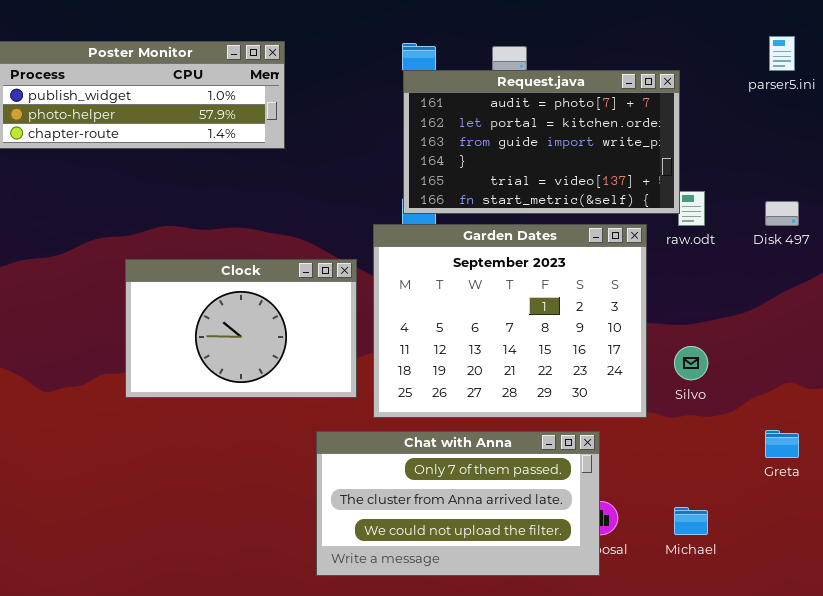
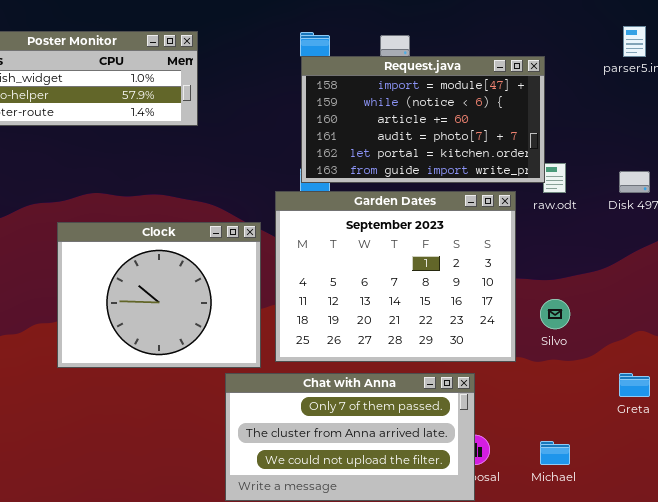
Request.java: [403,70,680,214] -> [301,56,545,183], scrolled up 3 rows
Clock: [125,259,357,398] -> [57,222,261,368], resized

